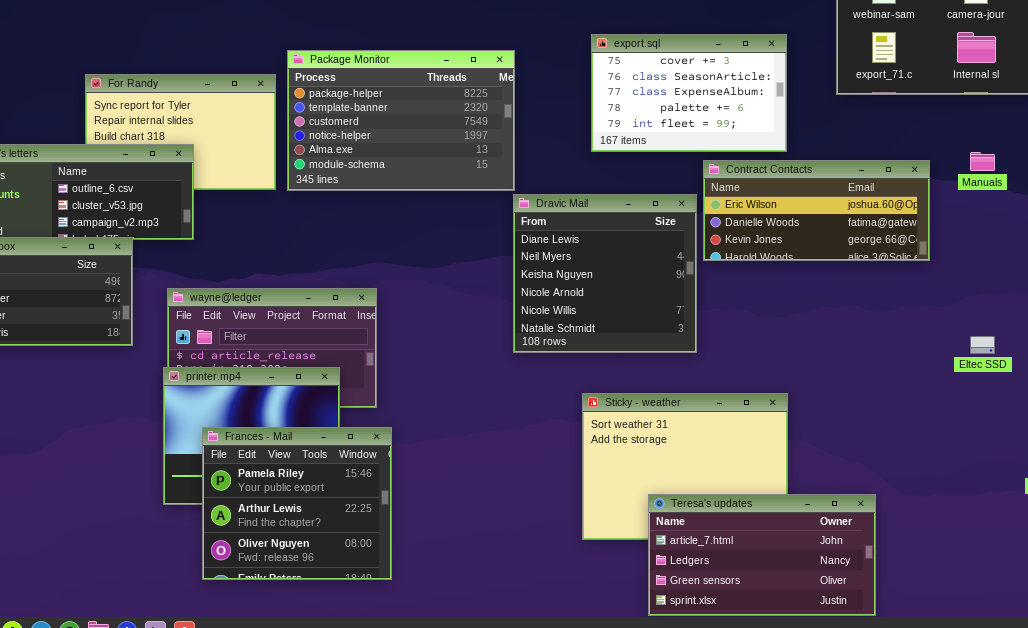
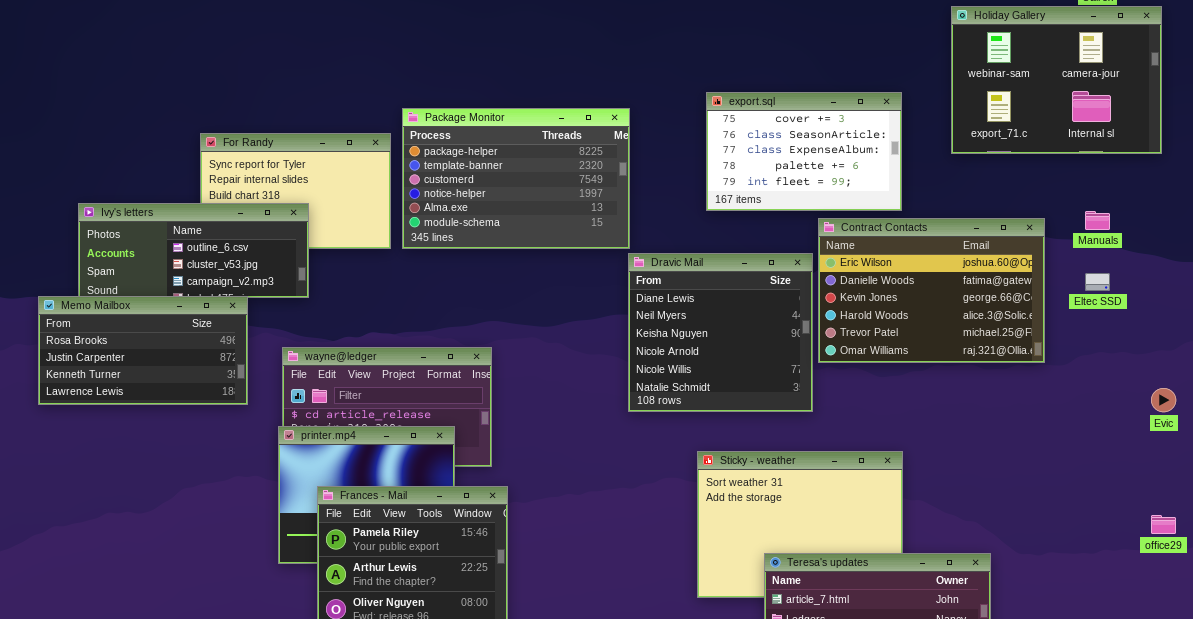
Contract Contacts: [703,160,930,261] -> [818,218,1045,363], resized
Eltec SSD: [970,336,995,354] -> [1085,273,1110,291], moved

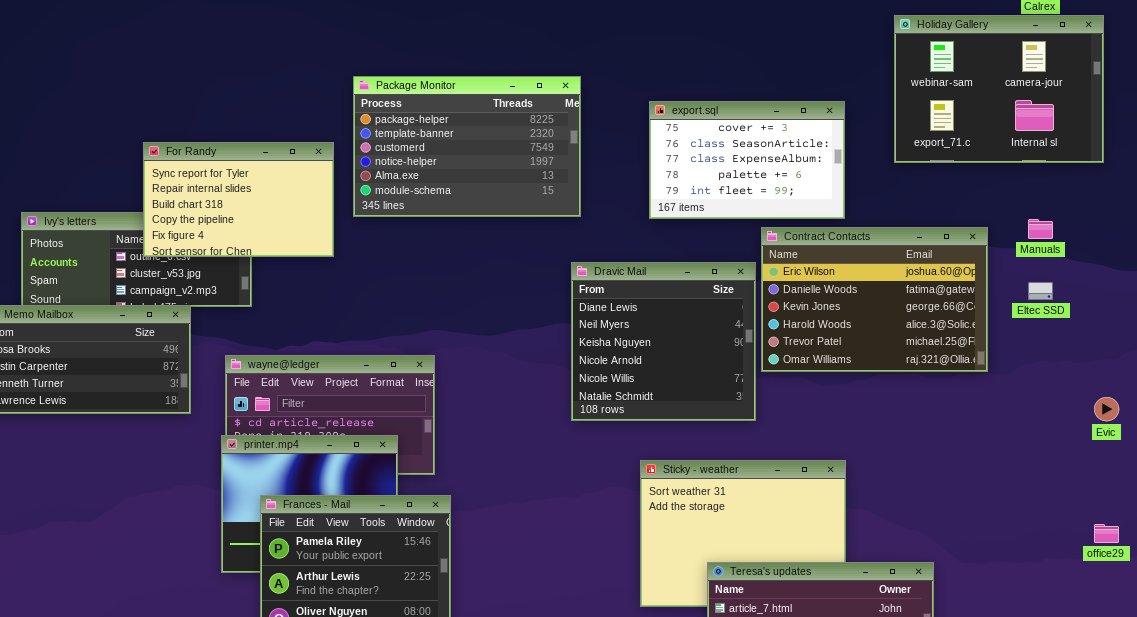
Package Monitor: [402,108,630,249] -> [353,76,581,217], moved
For Randy: [200,133,391,249] -> [143,142,334,257], raised

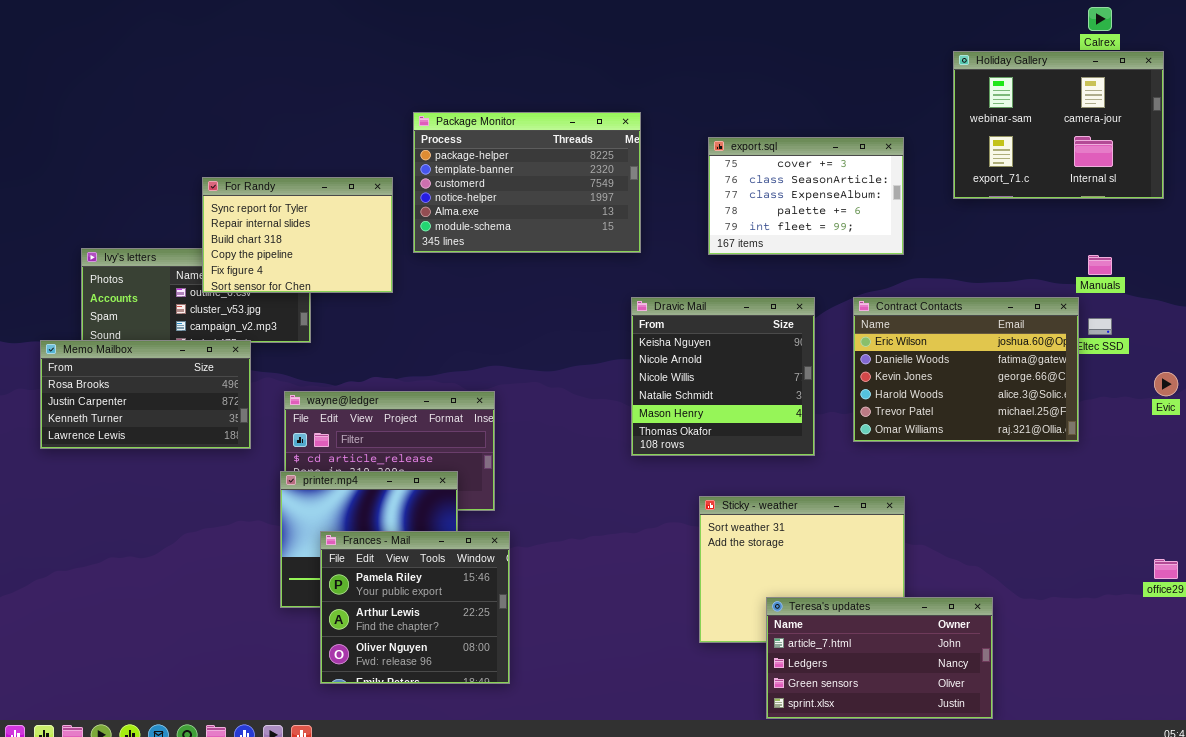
Contract Contacts: [761,227,988,372] -> [853,297,1079,442], moved
Dravic Mail: [571,262,756,421] -> [631,297,815,456], scrolled down 2 rows
Evic: [1094,397,1119,421] -> [1154,372,1178,396], moved

